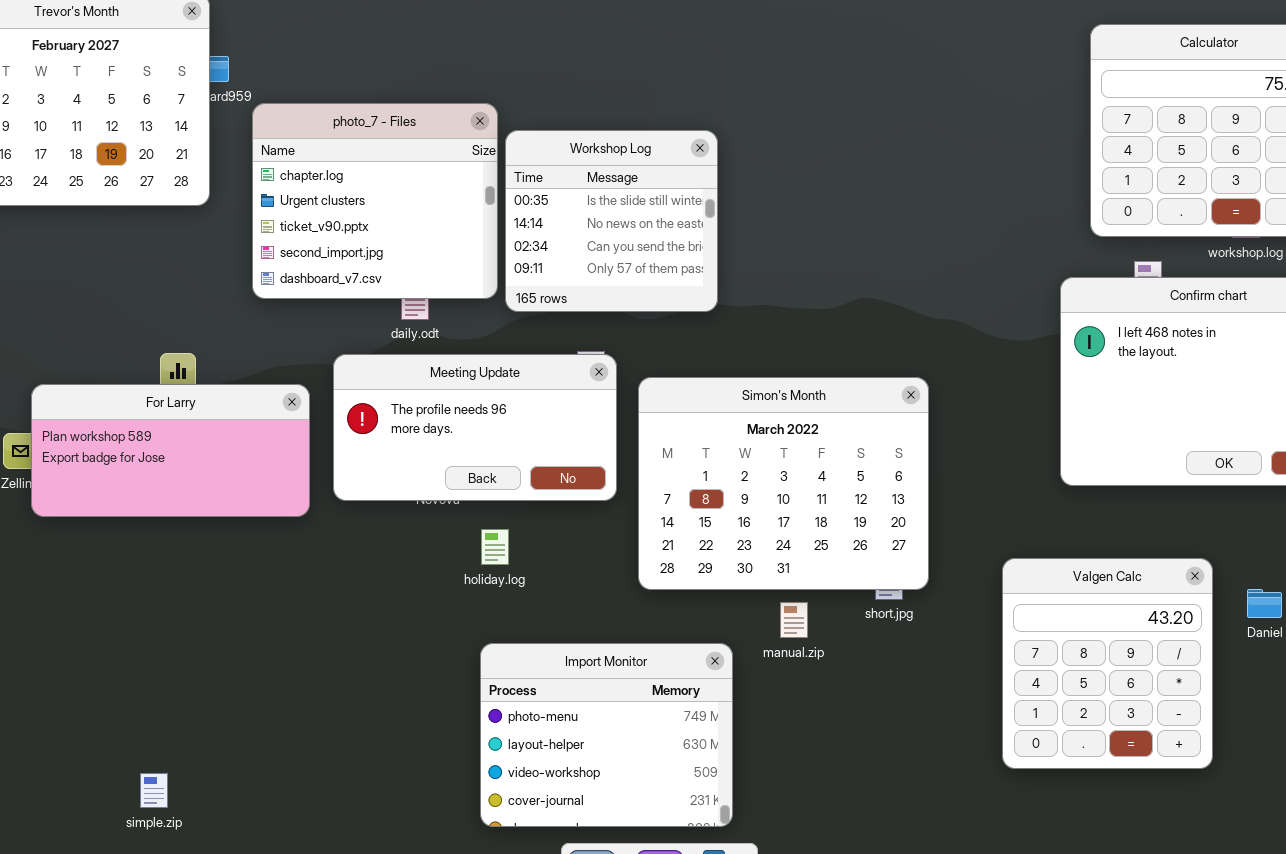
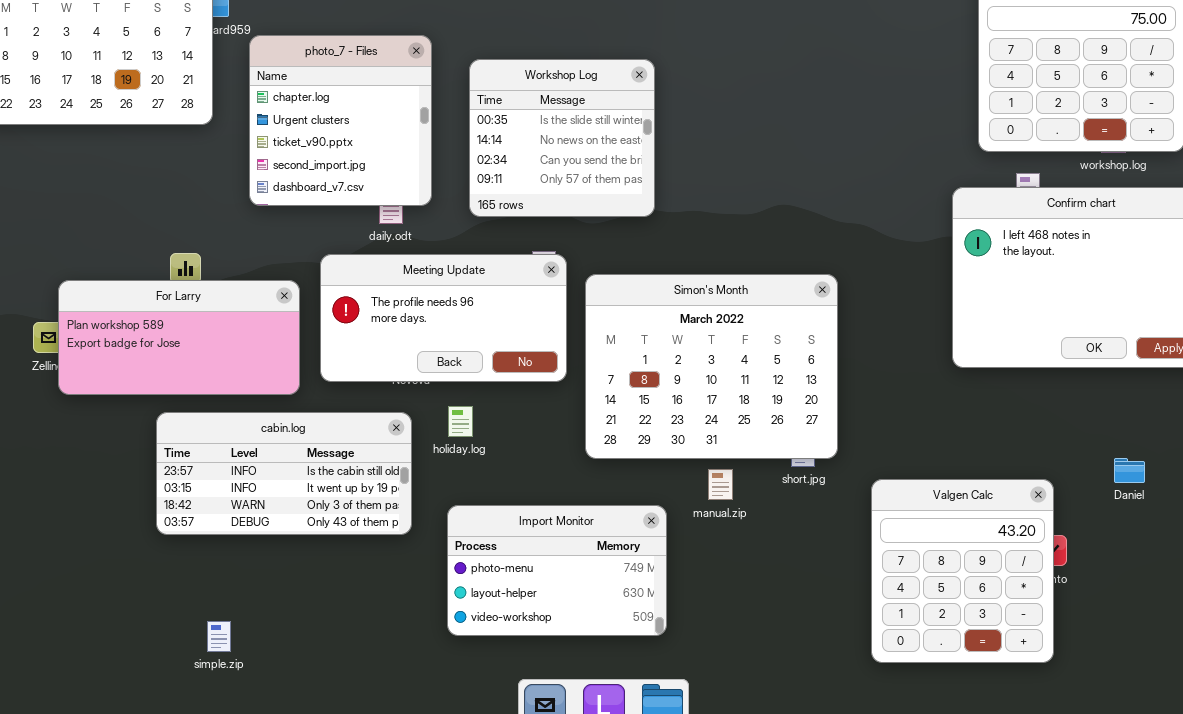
photo_7 - Files: [252,103,498,299] -> [249,35,432,206], resized
cabin.log: none -> [156,412,412,535], opened
Valgen Calc: [1002,558,1213,769] -> [871,479,1054,663], moved
Import Monitor: [480,643,733,827] -> [447,505,667,636], resized
simple.zip: [140,773,168,808] -> [207,621,231,652], moved

